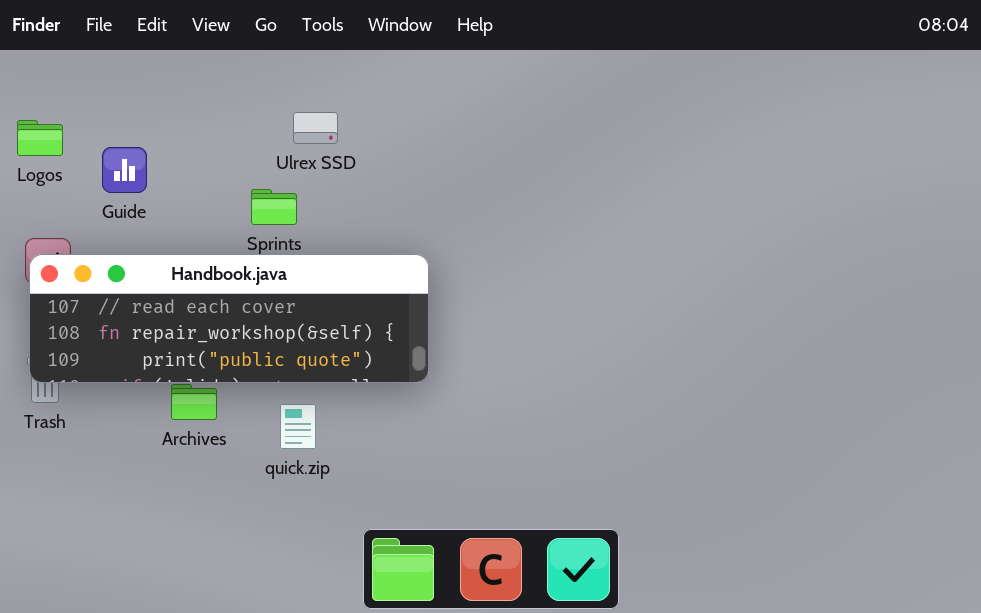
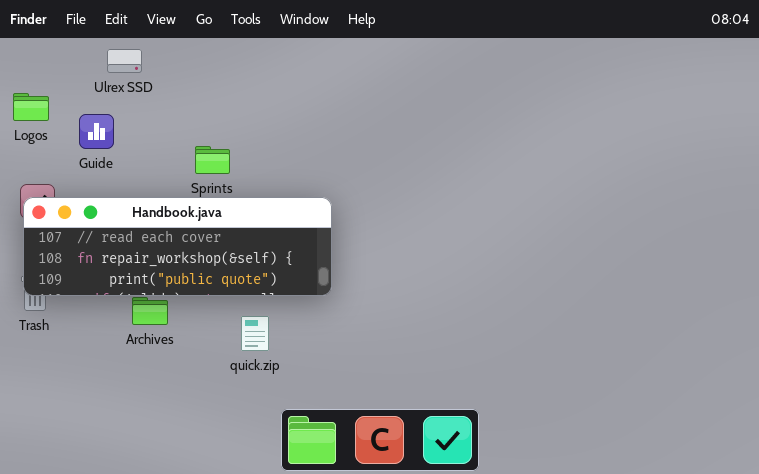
Ulrex SSD: [293,112,338,144] -> [107,49,142,73], moved
quick.zip: [280,404,316,449] -> [241,316,269,351], moved

